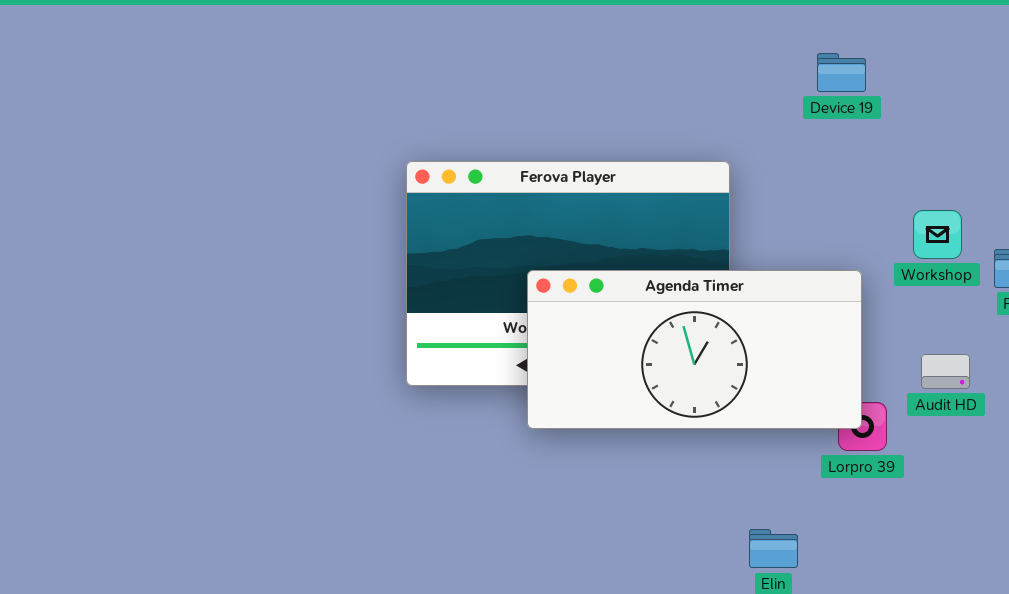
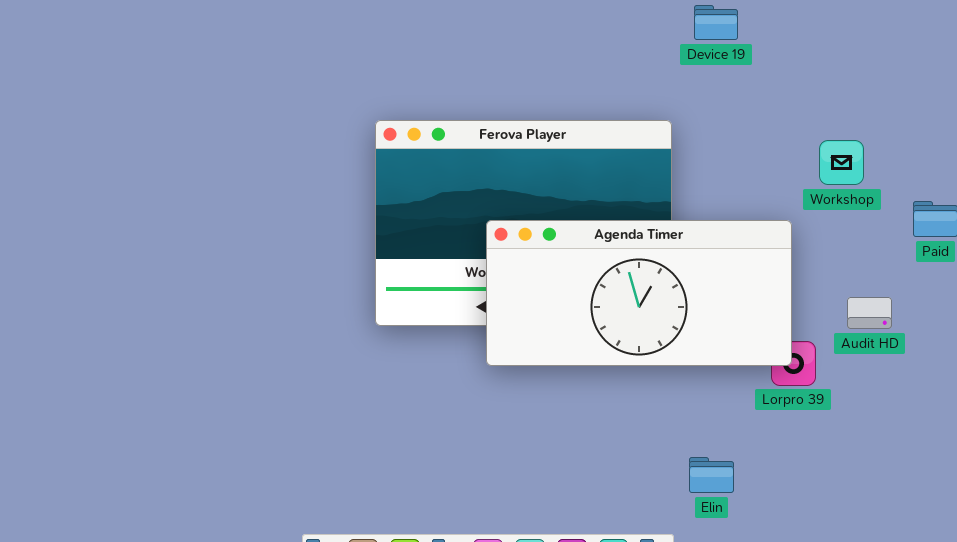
Device 19: [817,53,866,92] -> [694,5,738,40], moved
Workshop: [913,210,962,259] -> [819,140,864,185], moved

